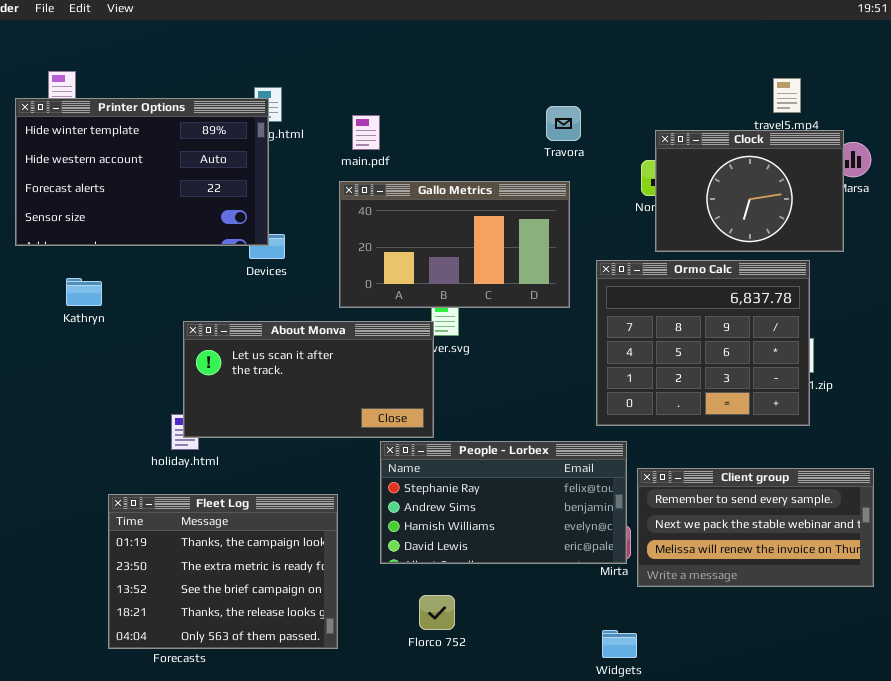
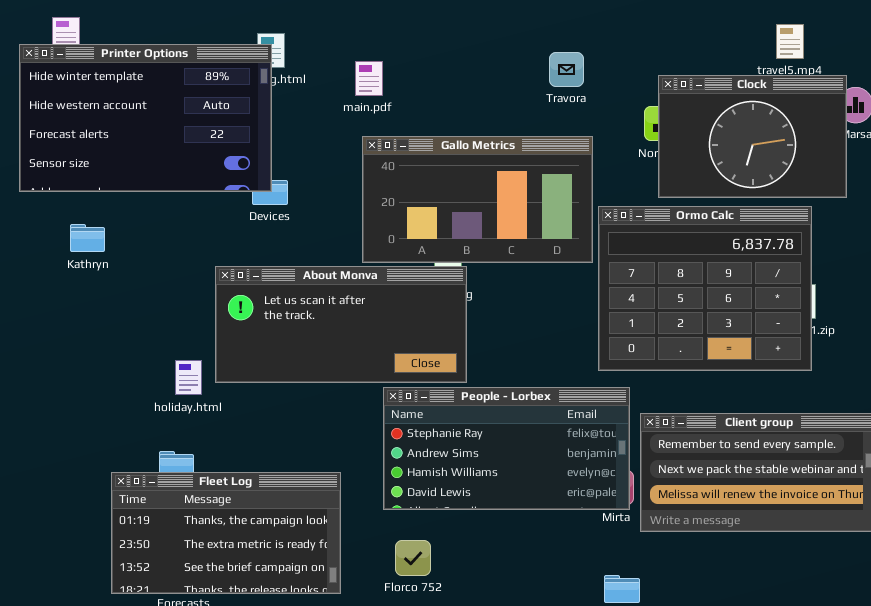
Gallo Metrics: [339,181,570,308] -> [362,136,593,263], moved
About Monva: [183,321,434,438] -> [215,266,467,383], moved
Fleet Log: [108,494,338,649] -> [111,472,341,594], resized
Florco 752: [419,595,455,630] -> [395,540,431,576], moved

